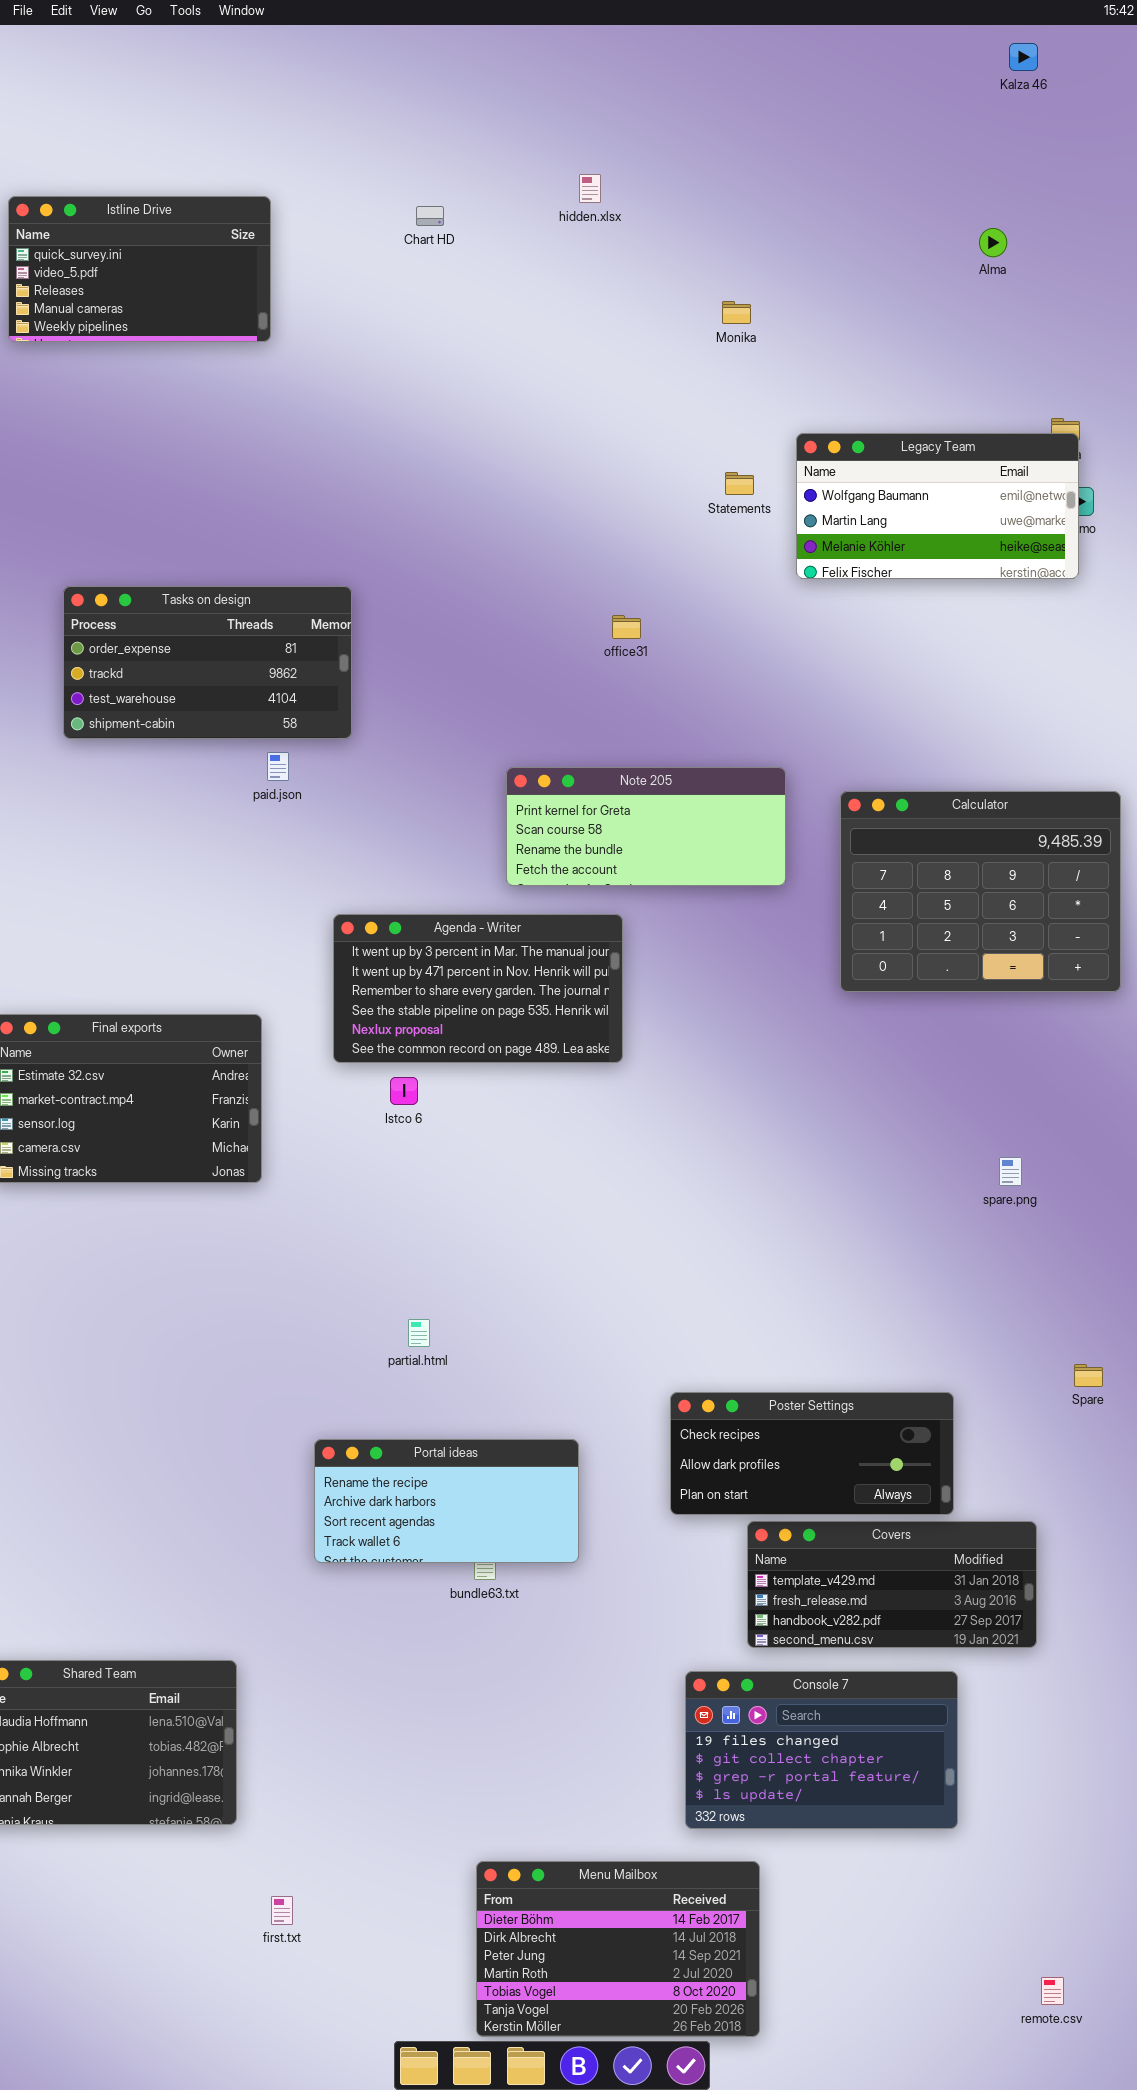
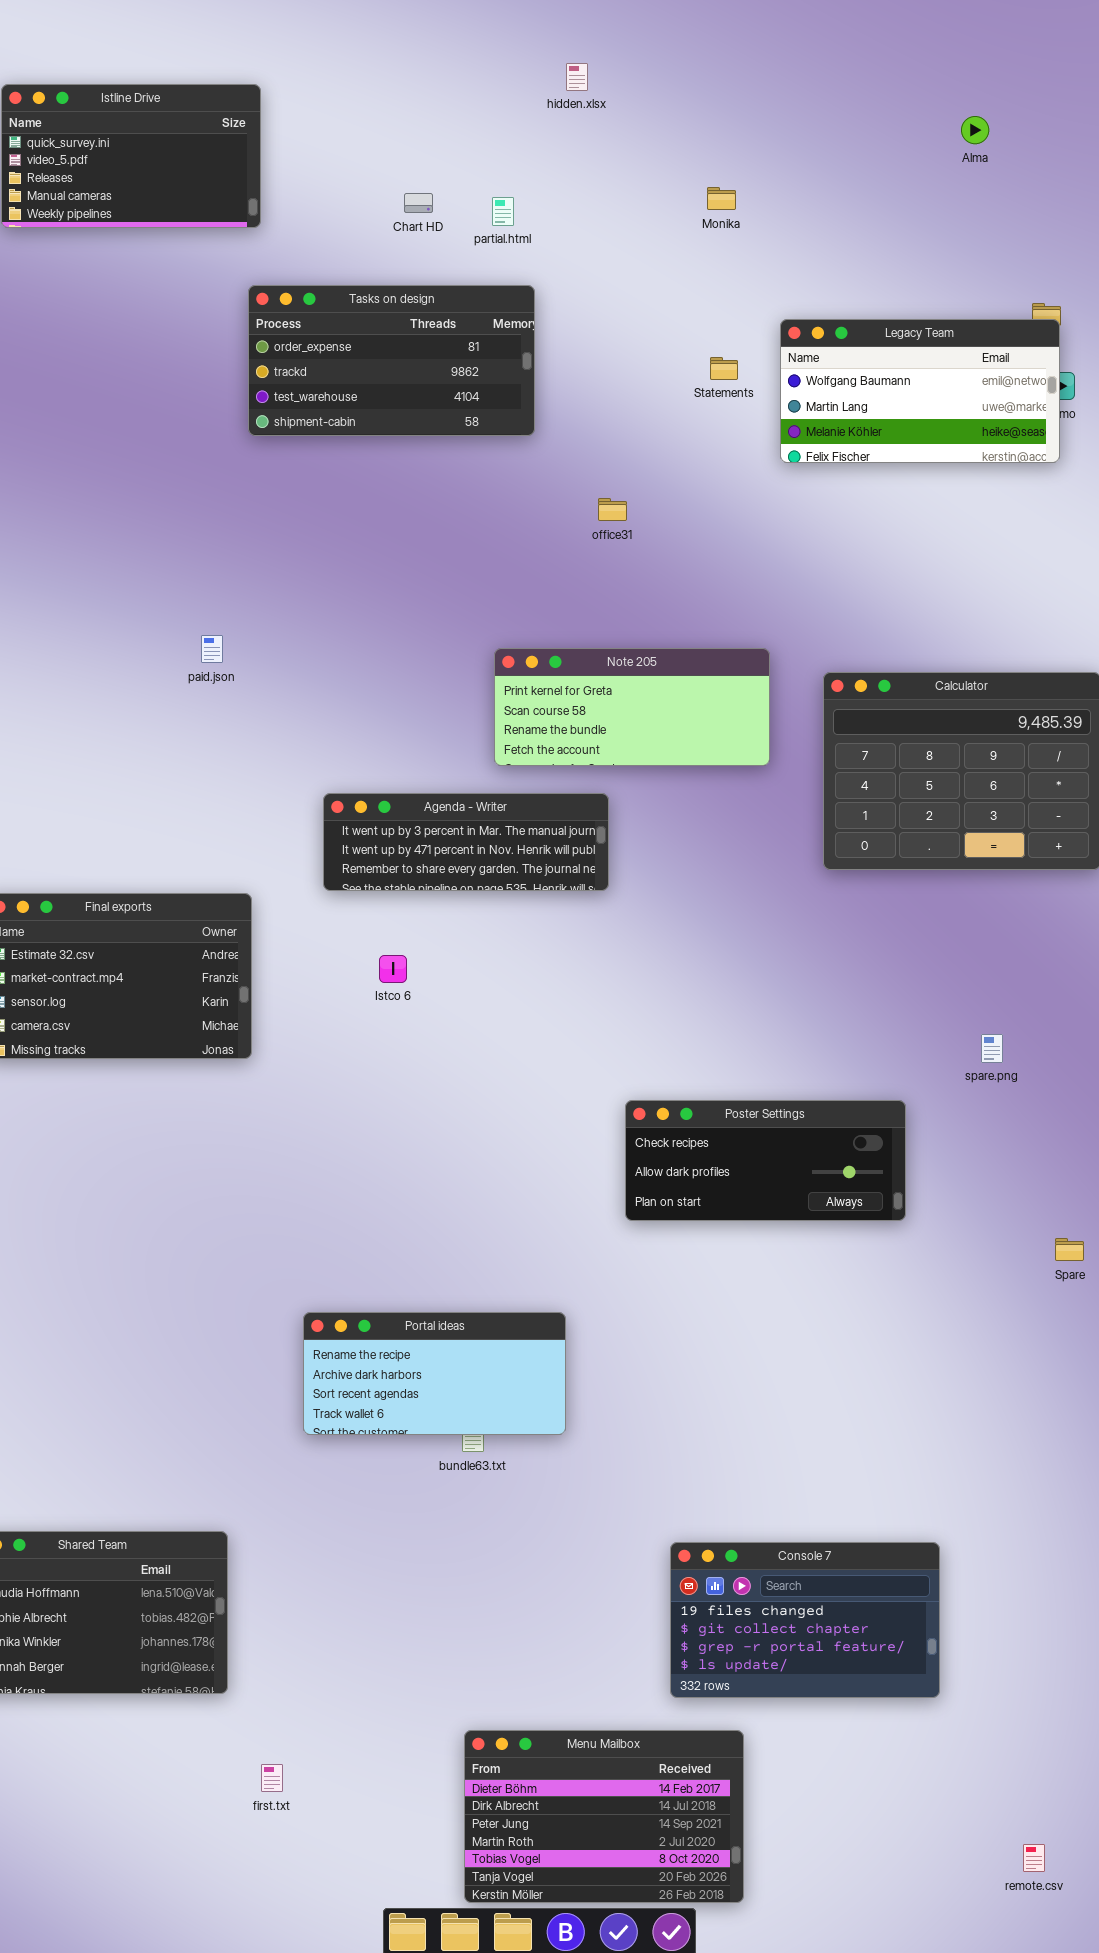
Chart HD: [416,206,444,226] -> [404,193,433,213], moved
Tasks on design: [63,586,352,739] -> [248,285,535,436], moved
paid.json: [267,752,289,781] -> [201,635,223,663], moved
Agenda - Writer: [333,914,623,1063] -> [323,793,609,891], resized
partial.html: [408,1319,430,1347] -> [492,197,514,226], moved
Poster Settings: [670,1392,954,1515] -> [625,1100,906,1221], moved
Covers: [747,1521,1037,1648] -> none, closed

